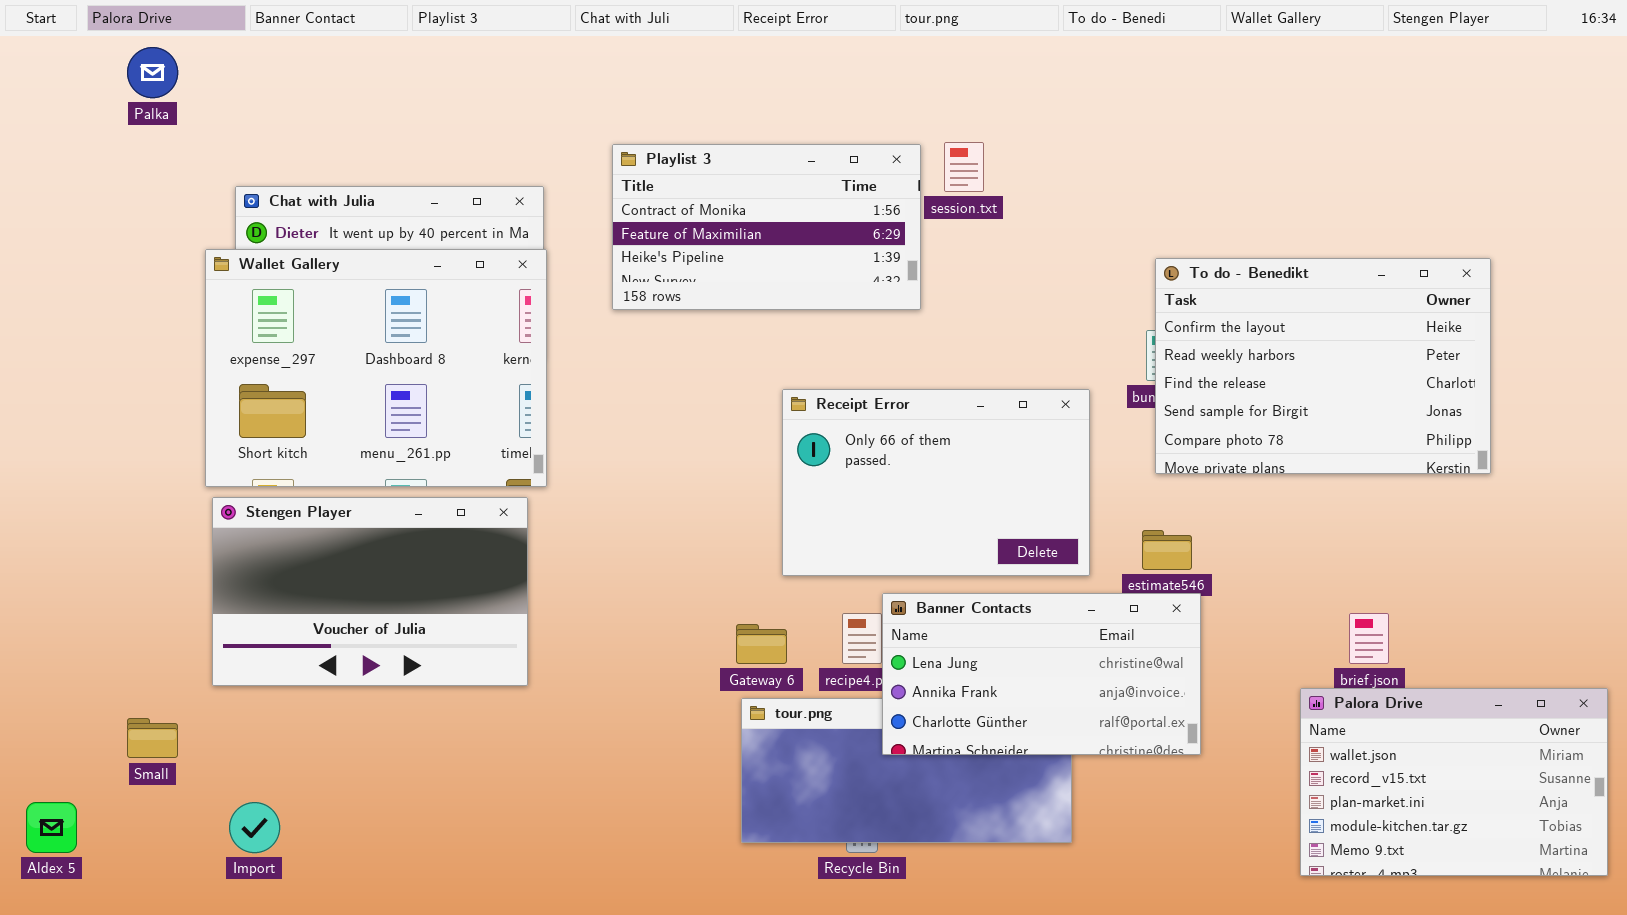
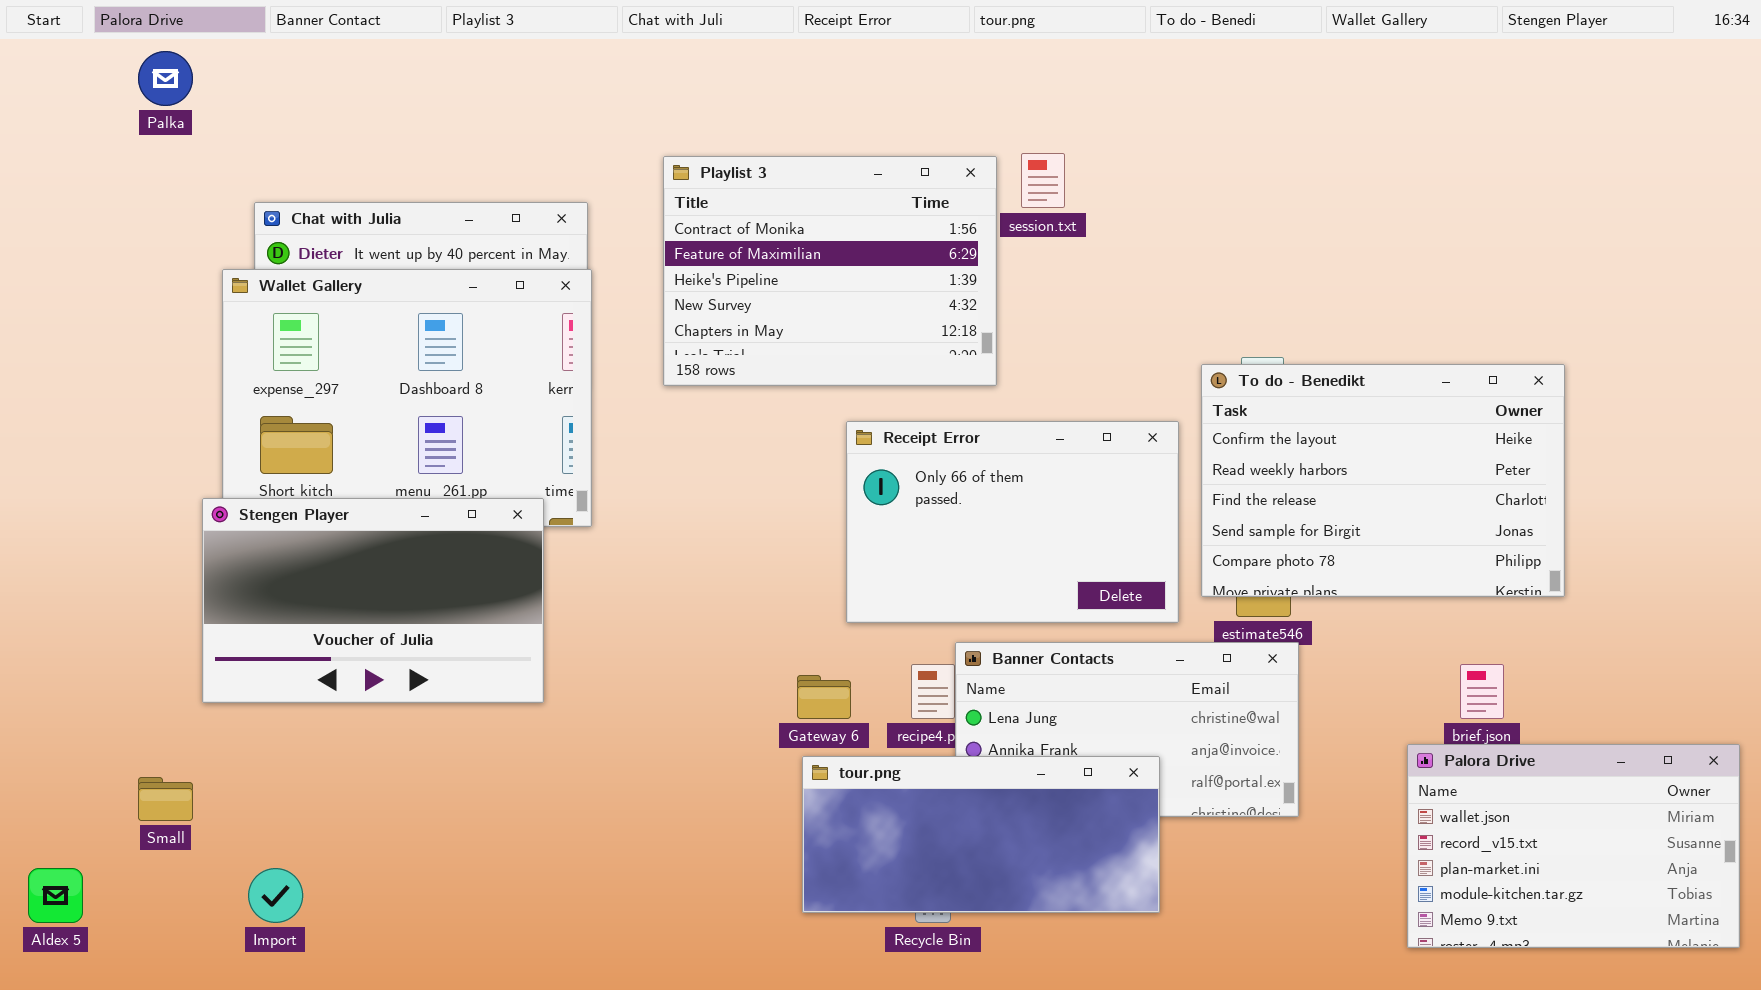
Playlist 3: [612,144,921,310] -> [663,156,997,386], resized
To do - Benedikt: [1155,258,1491,474] -> [1201,364,1565,597], moved
Stengen Player: [212,497,528,686] -> [202,498,544,703], moved
tour.png: [741,698,1072,843] -> [802,756,1160,913], raised

